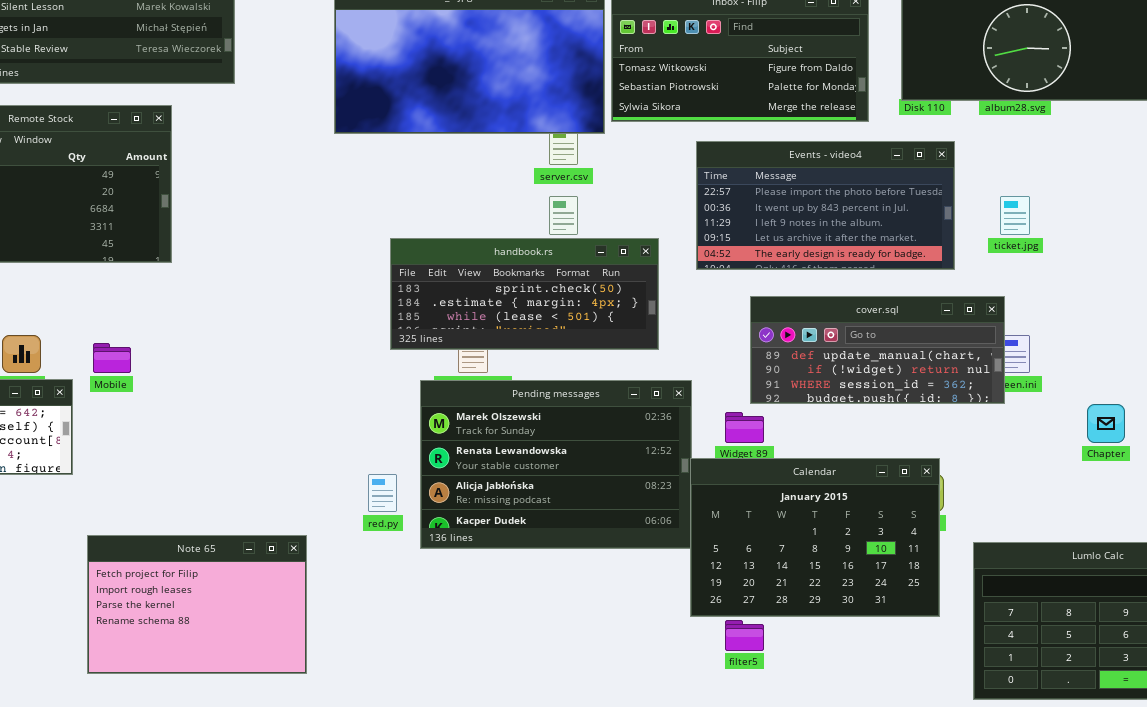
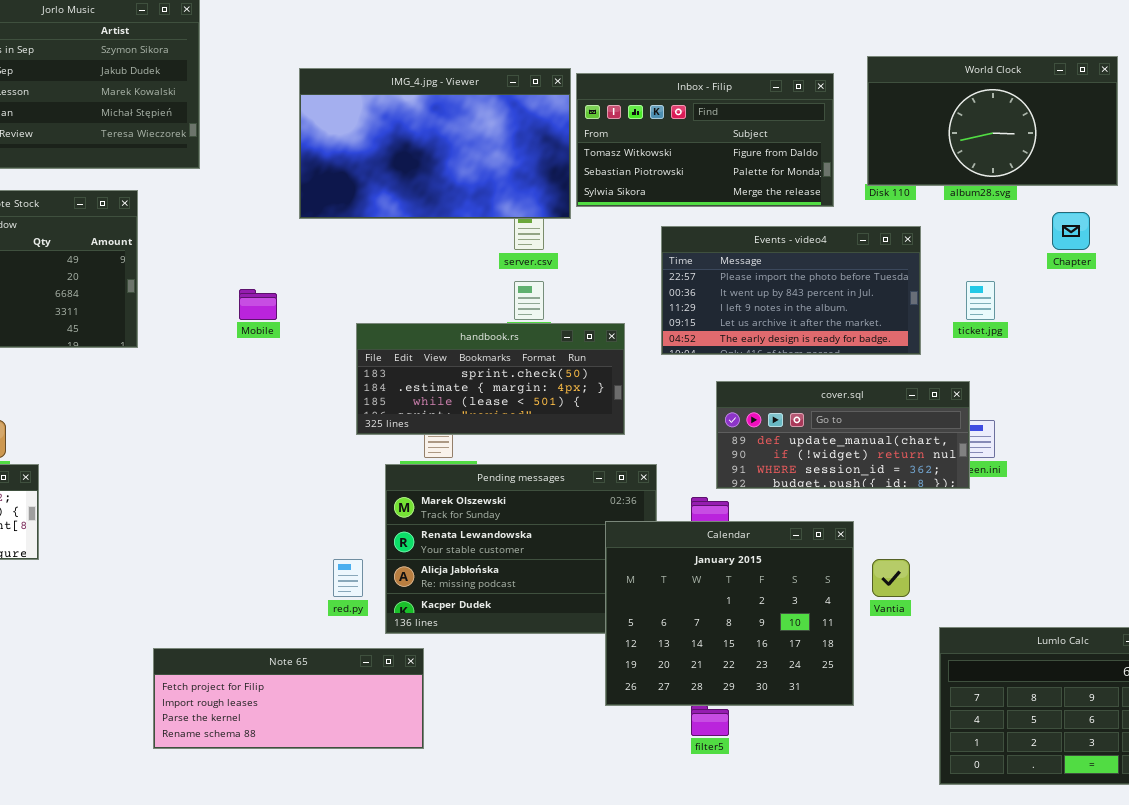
Mobile: [93,343,131,373] -> [239,289,277,320], moved
Chapter: [1087,404,1125,443] -> [1052,212,1090,250], moved
Calendar: [690,458,940,617] -> [605,521,854,706], moved, resized
Note 65: [87,535,307,674] -> [153,648,424,749], moved, resized

